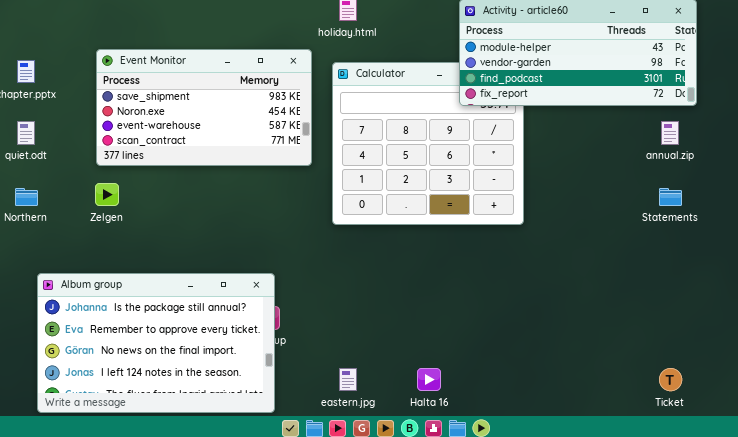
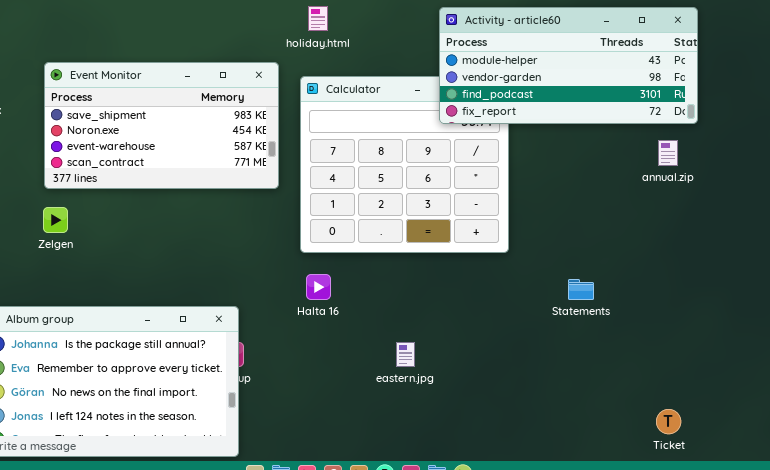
Statements: [659,188,682,206] -> [568,279,594,300], moved
eastern.jpg: [339,368,357,391] -> [396,342,415,367], moved
Halta 16: [417,368,441,391] -> [306,274,331,300], moved

